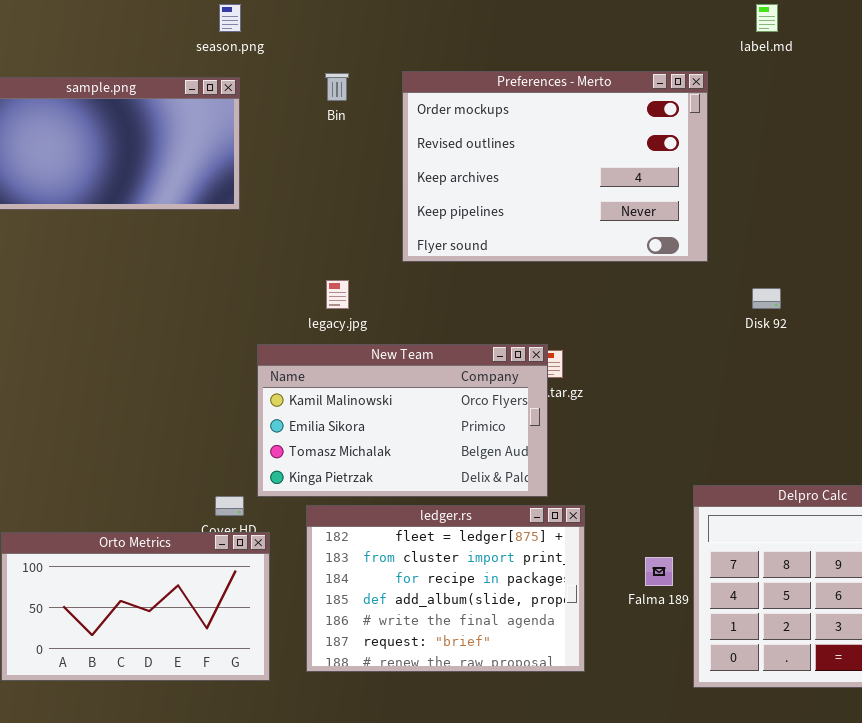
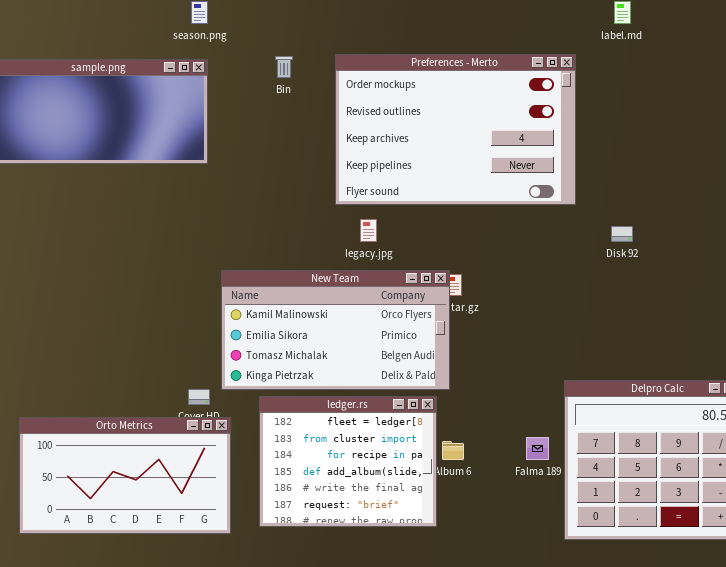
legacy.jpg: [326,280,349,309] -> [360,219,377,242], moved
ledger.rs: [306,505,585,672] -> [259,396,437,527], resized

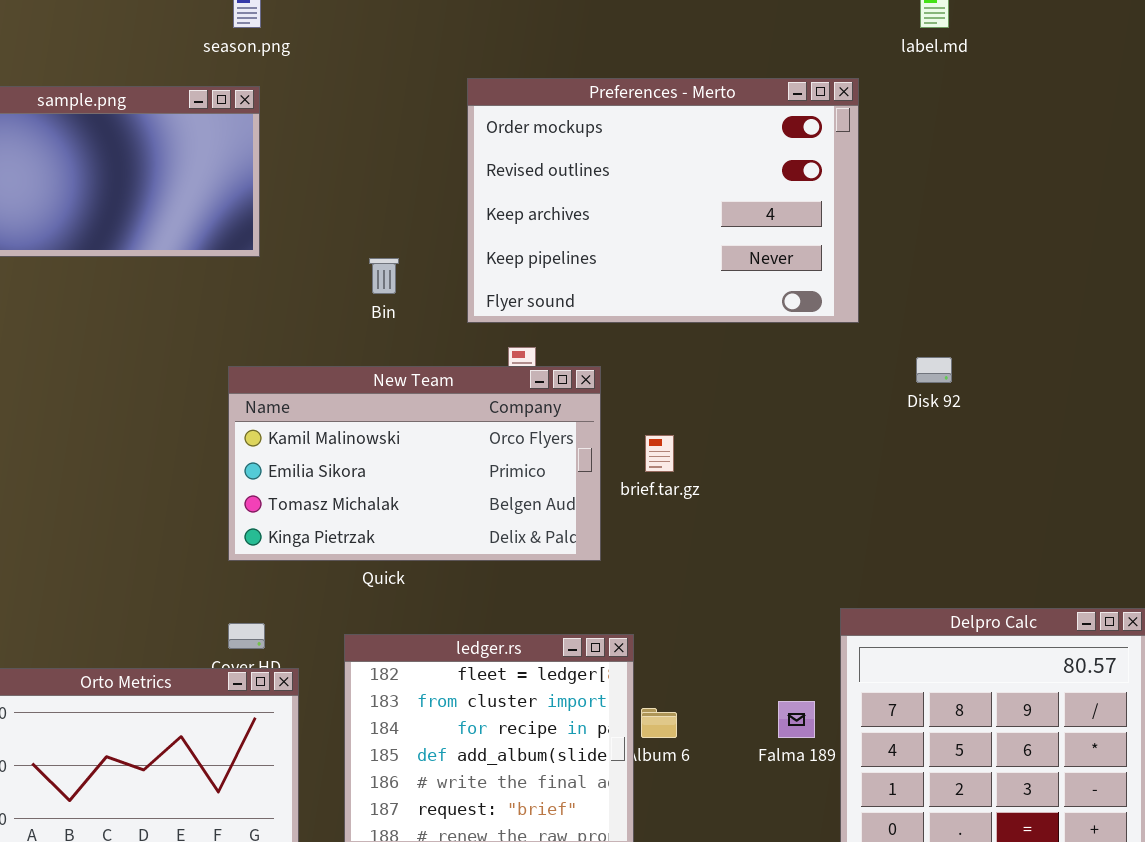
Bin: [275,56,293,78] -> [369,258,399,294], moved
New Team: [221,270,450,390] -> [228,366,601,561], moved

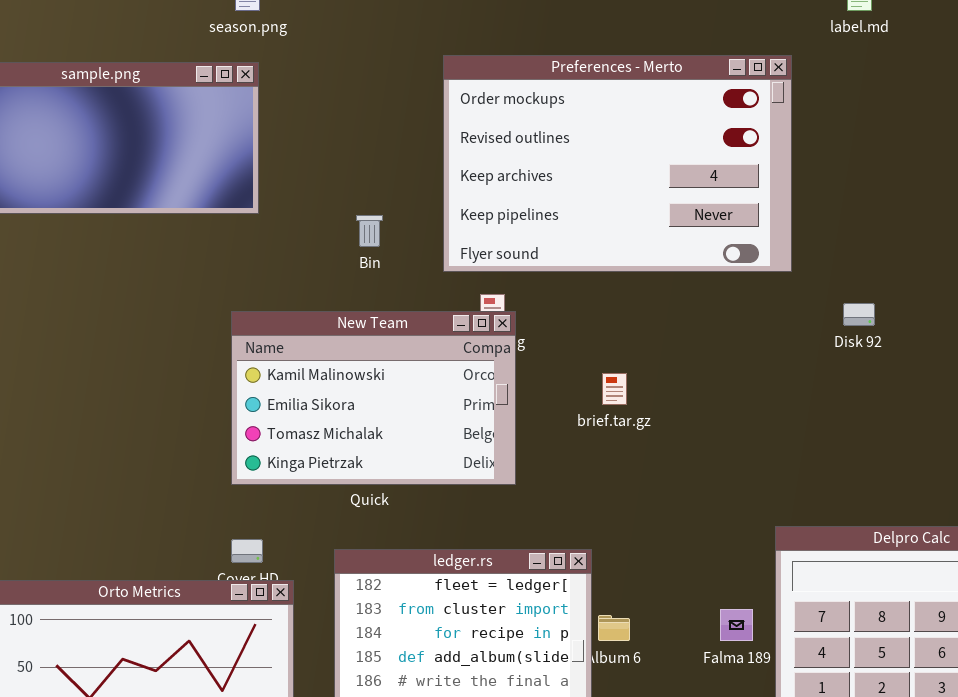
New Team: [228,366,601,561] -> [231,311,516,485], resized

